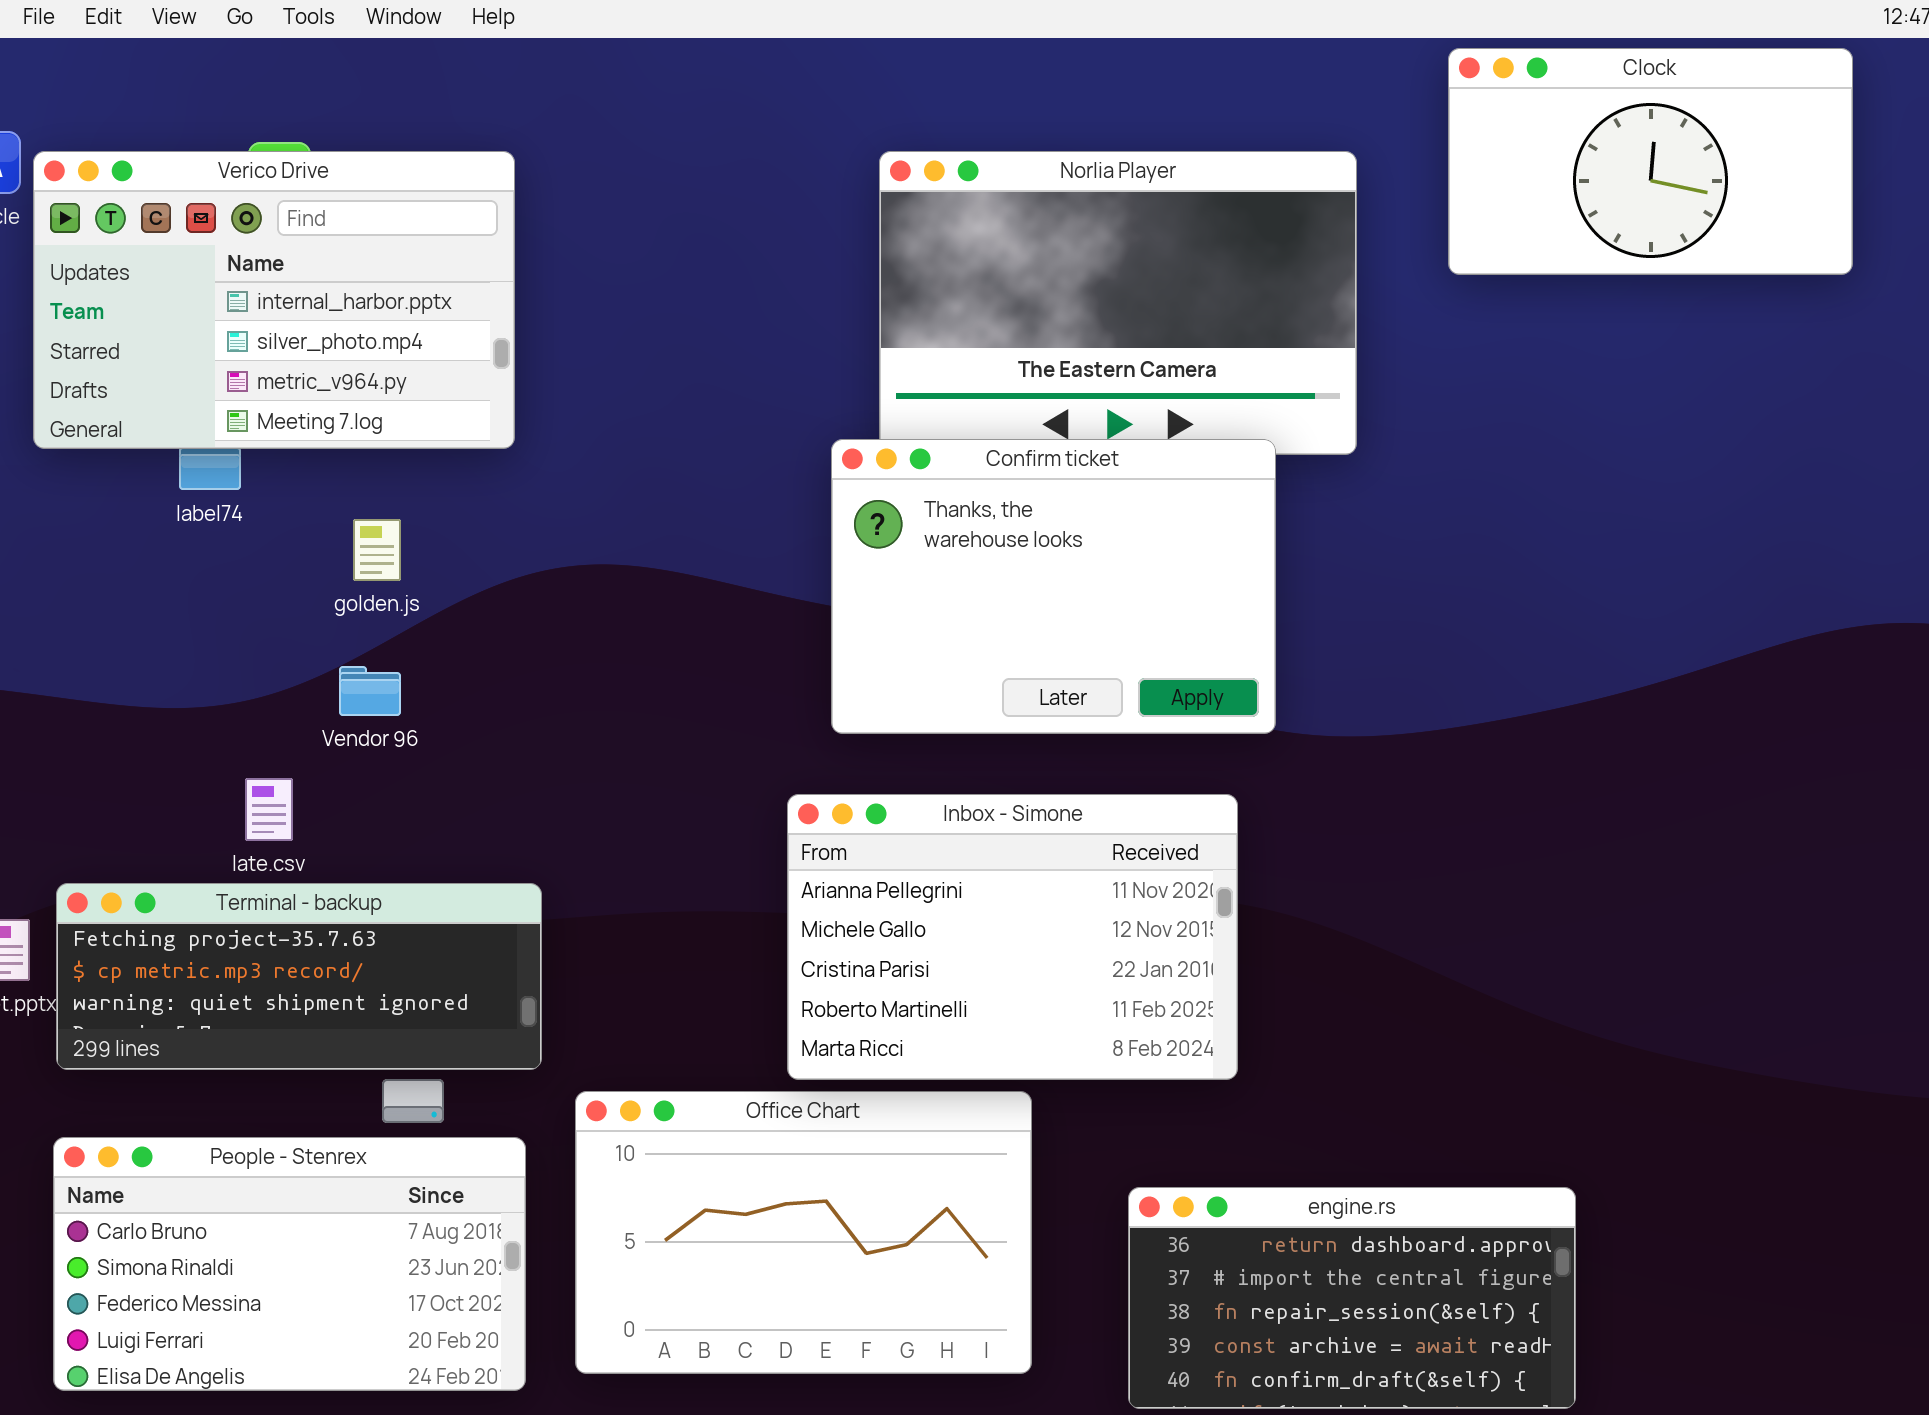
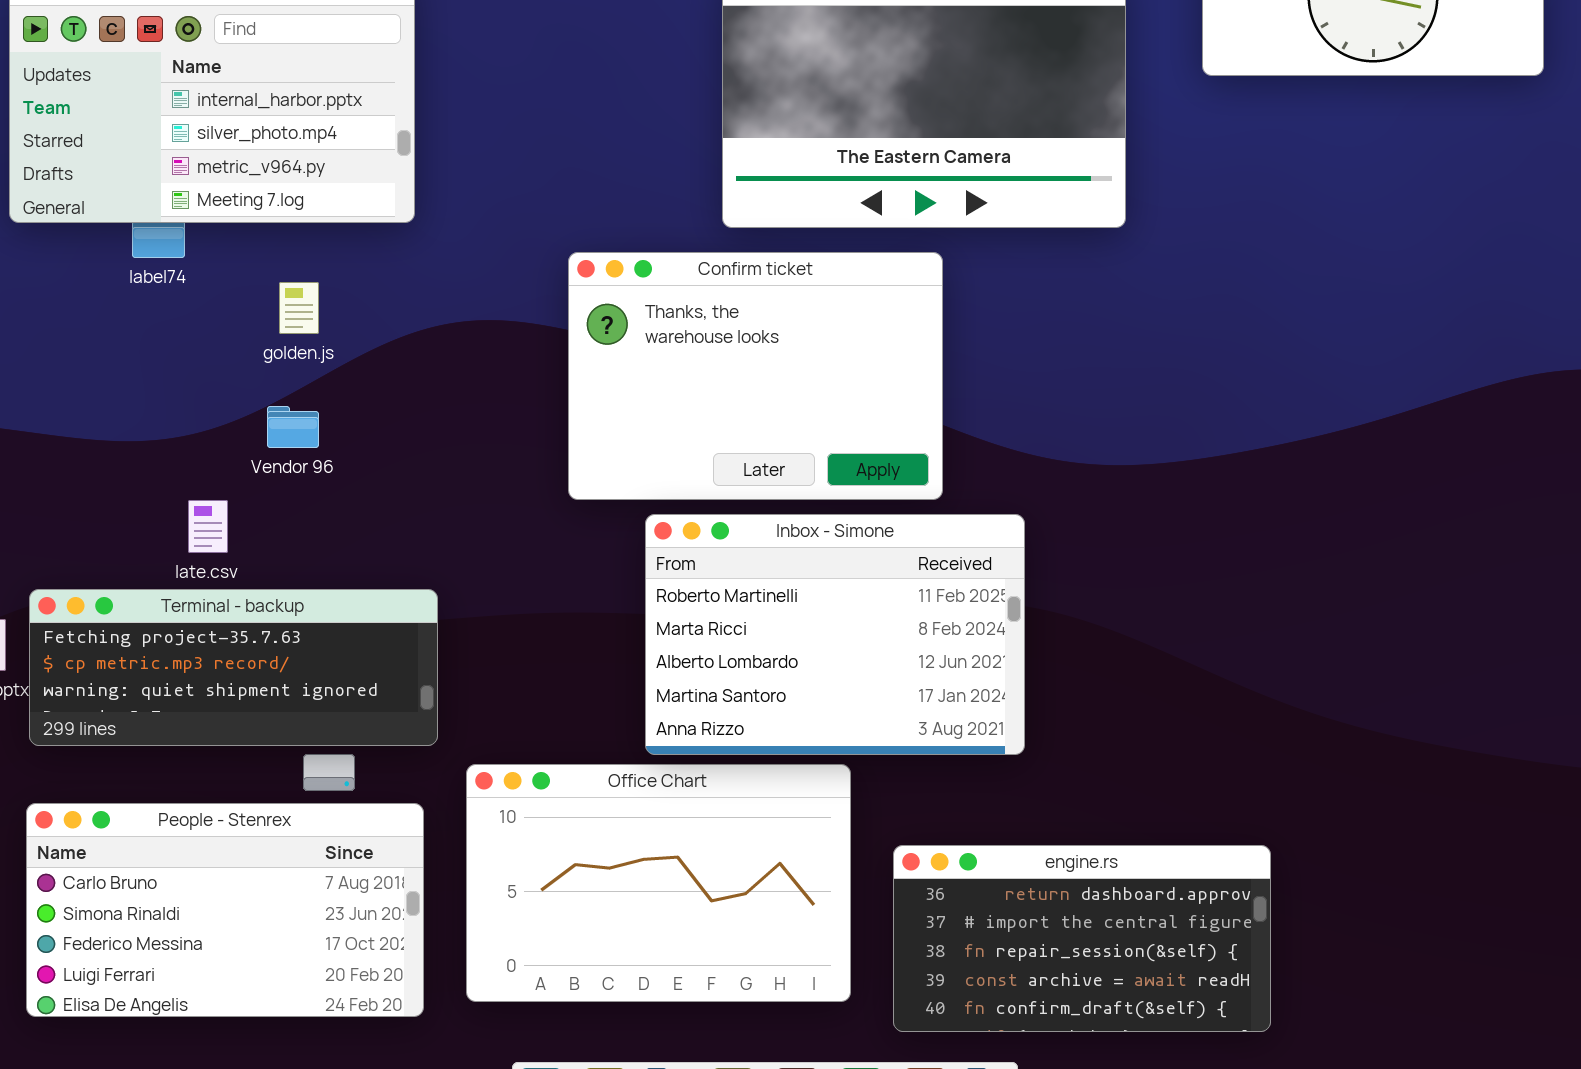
Confirm ticket: [831,439,1276,734] -> [568,252,943,500], moved
Inbox - Simone: [787,794,1238,1080] -> [645,514,1025,755], scrolled down 3 rows
engine.rs: [1128,1187,1576,1409] -> [893,845,1271,1032], moved

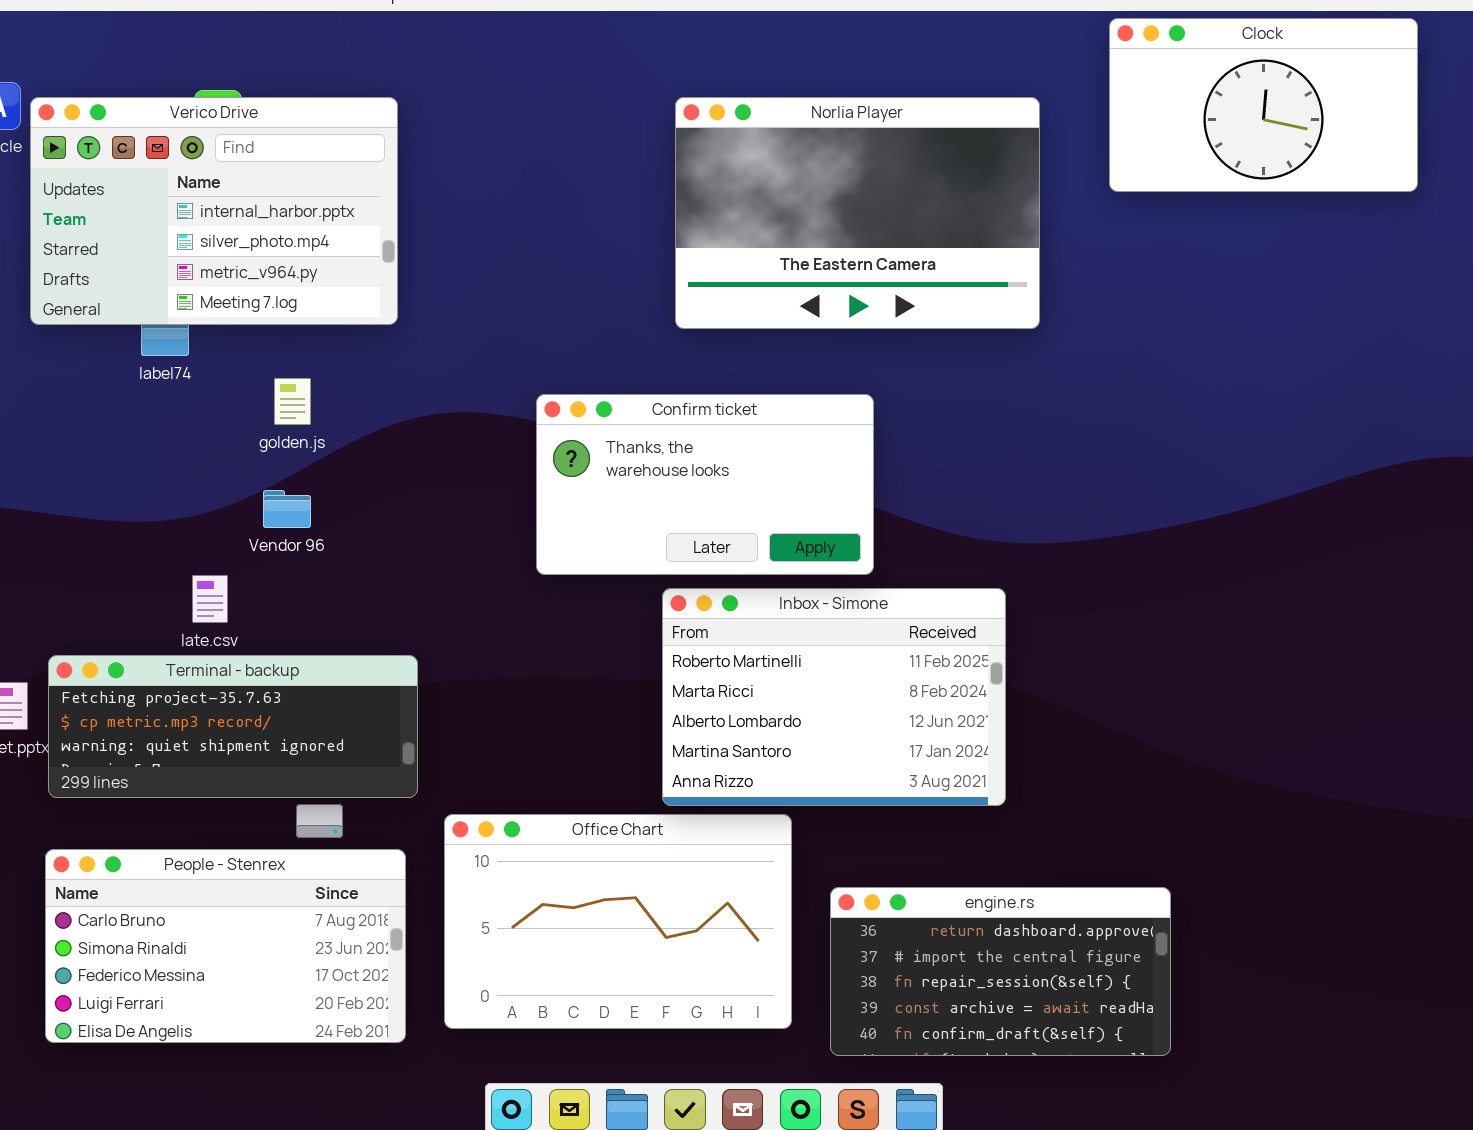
Confirm ticket: [568,252,943,500] -> [536,394,874,575], resized
Inbox - Simone: [645,514,1025,755] -> [662,588,1006,806], moved

